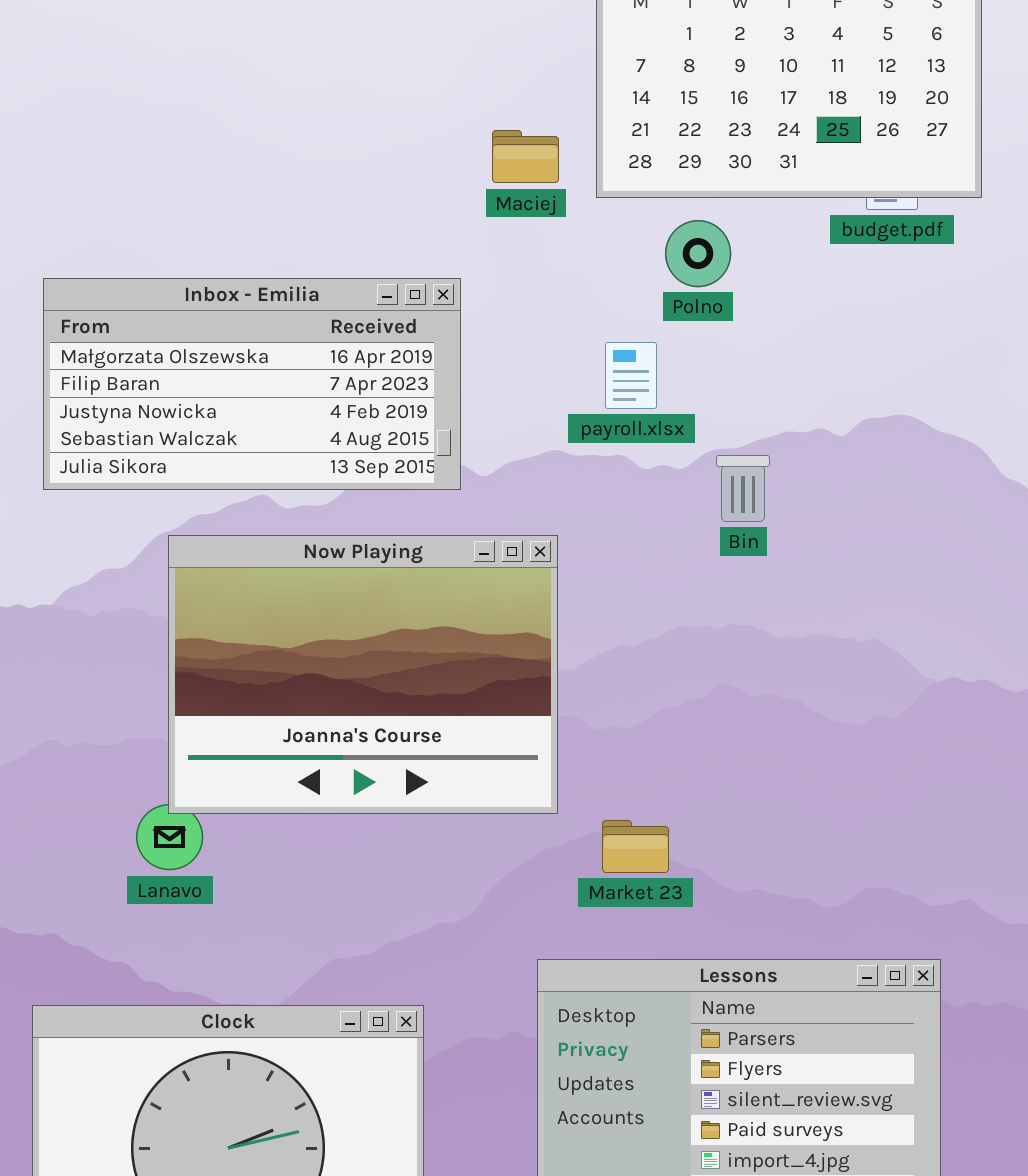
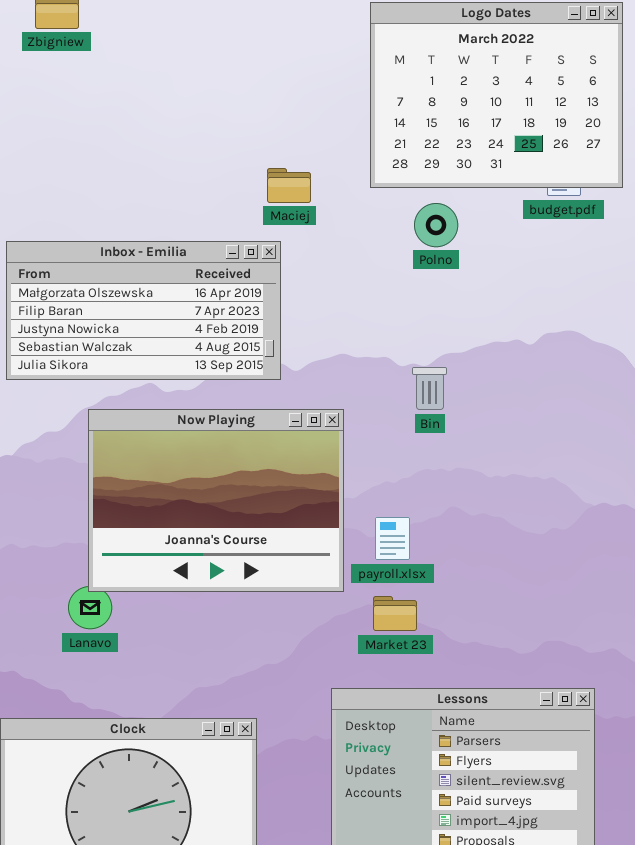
Maciej: [492,130,559,183] -> [267,168,311,203], moved
payroll.xlsx: [605,342,657,409] -> [375,517,410,560], moved
Bin: [716,455,770,522] -> [412,367,447,410], moved

